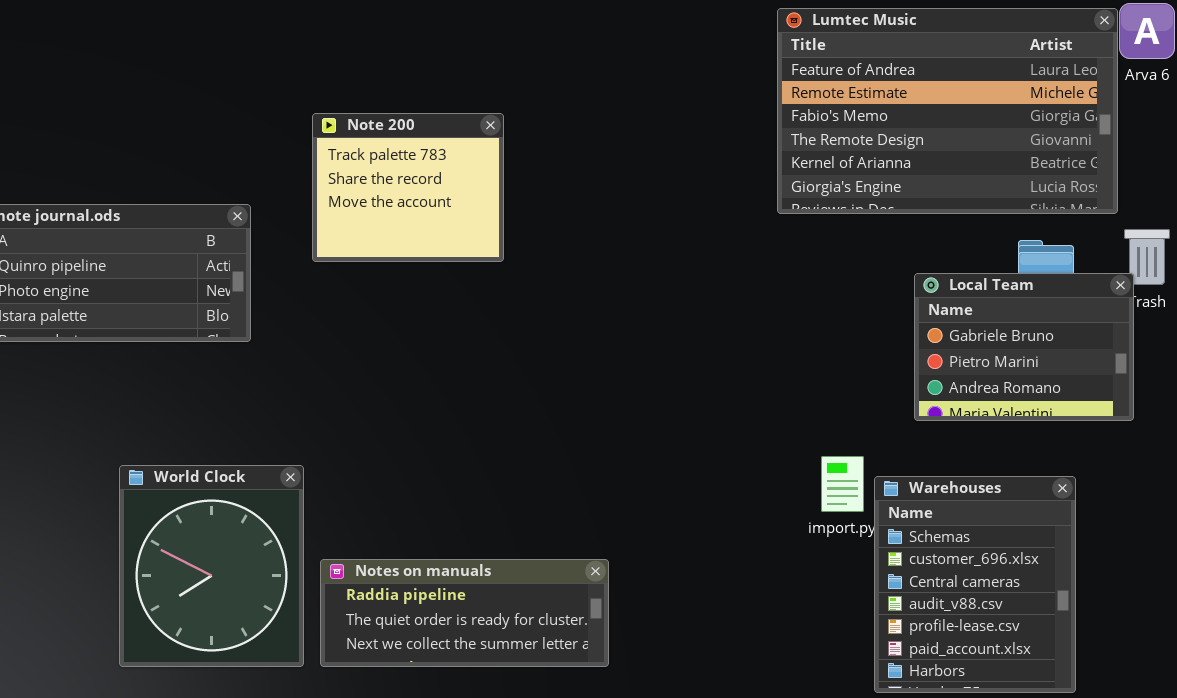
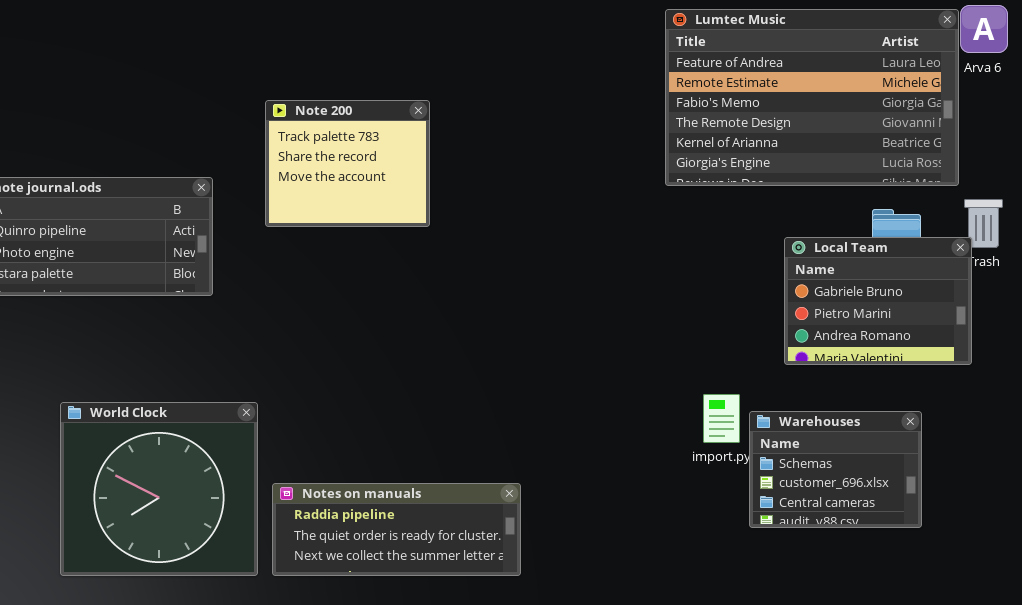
World Clock: [119,465,304,667] -> [60,402,258,576], resized
Warehouses: [874,476,1076,693] -> [749,411,922,528], resized

